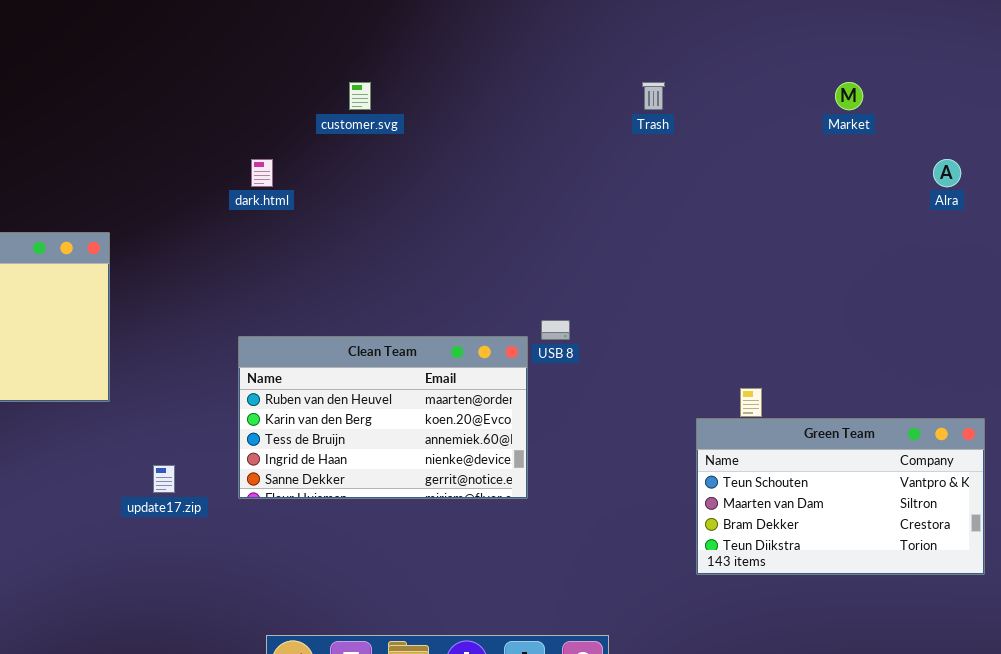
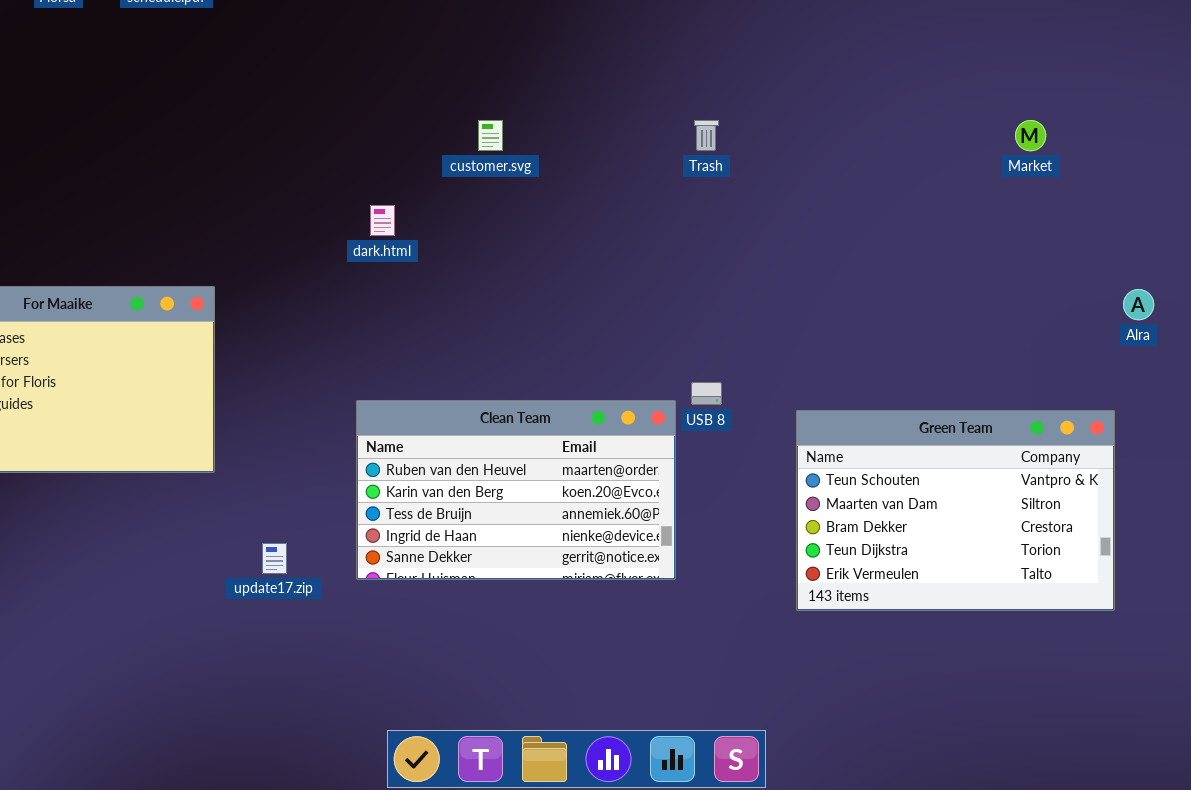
Trash: [642,82,665,110] -> [694,120,719,151], moved
Alra: [933,159,961,187] -> [1123,289,1154,320], moved
Green Team: [696,418,985,575] -> [796,410,1115,611], moved, resized

